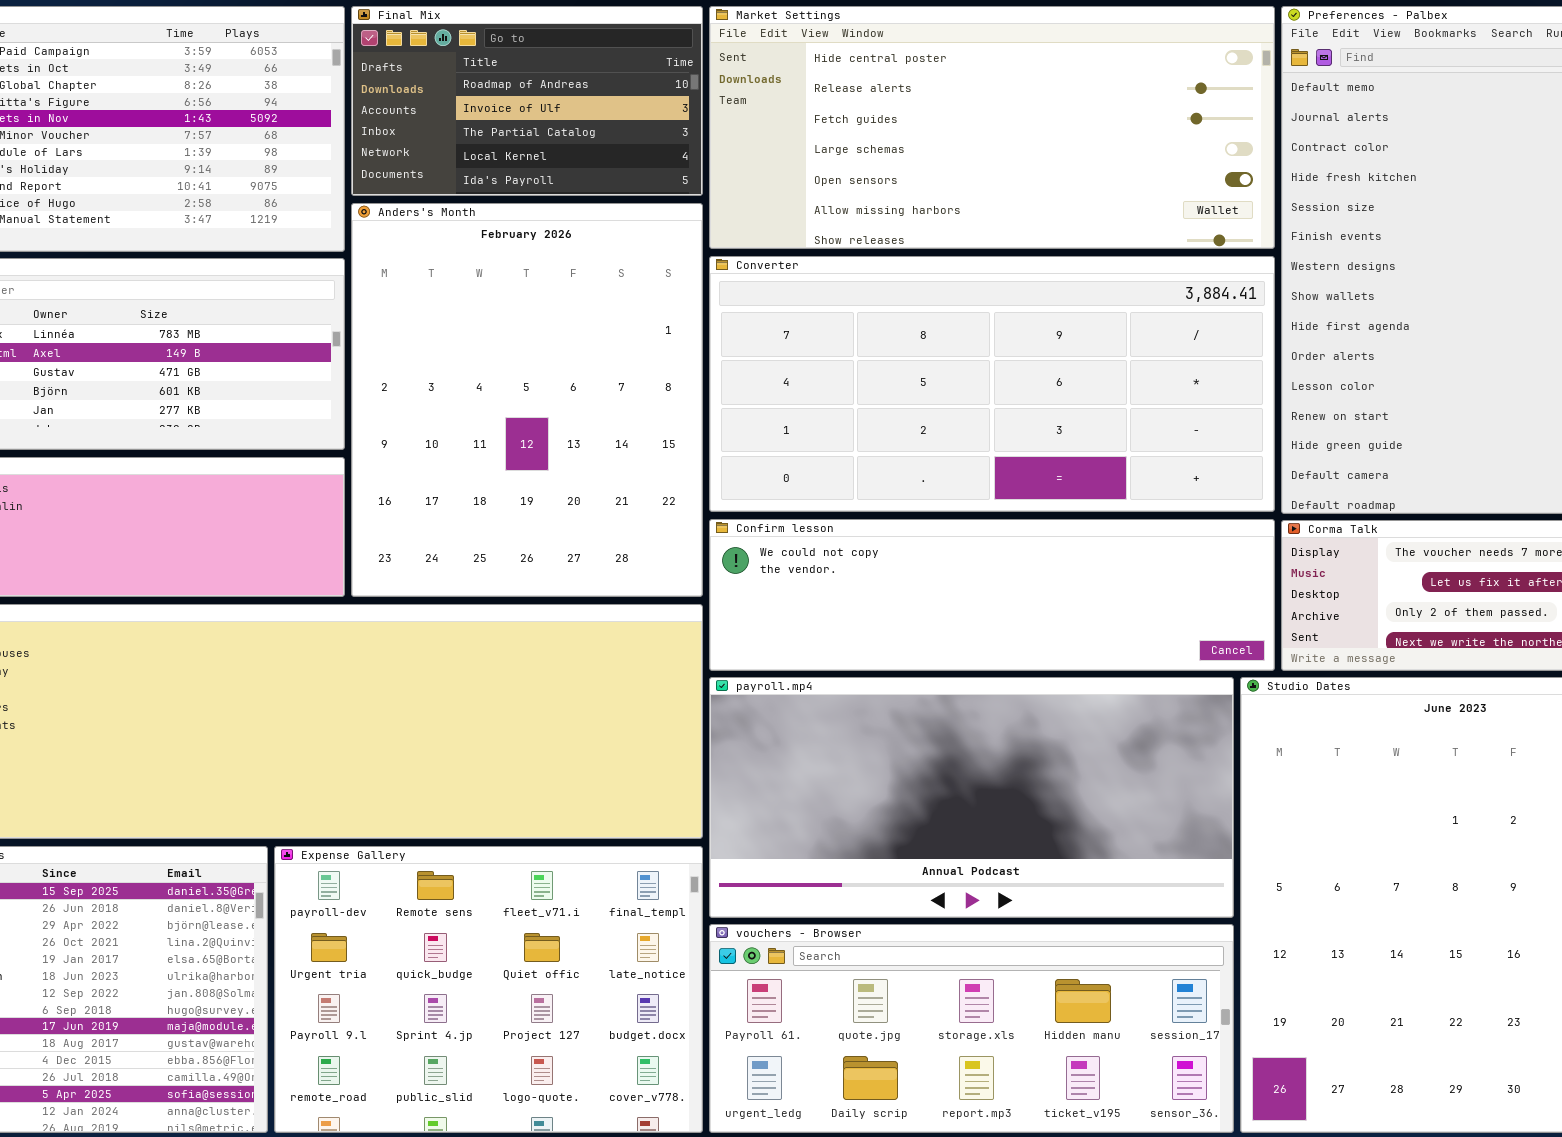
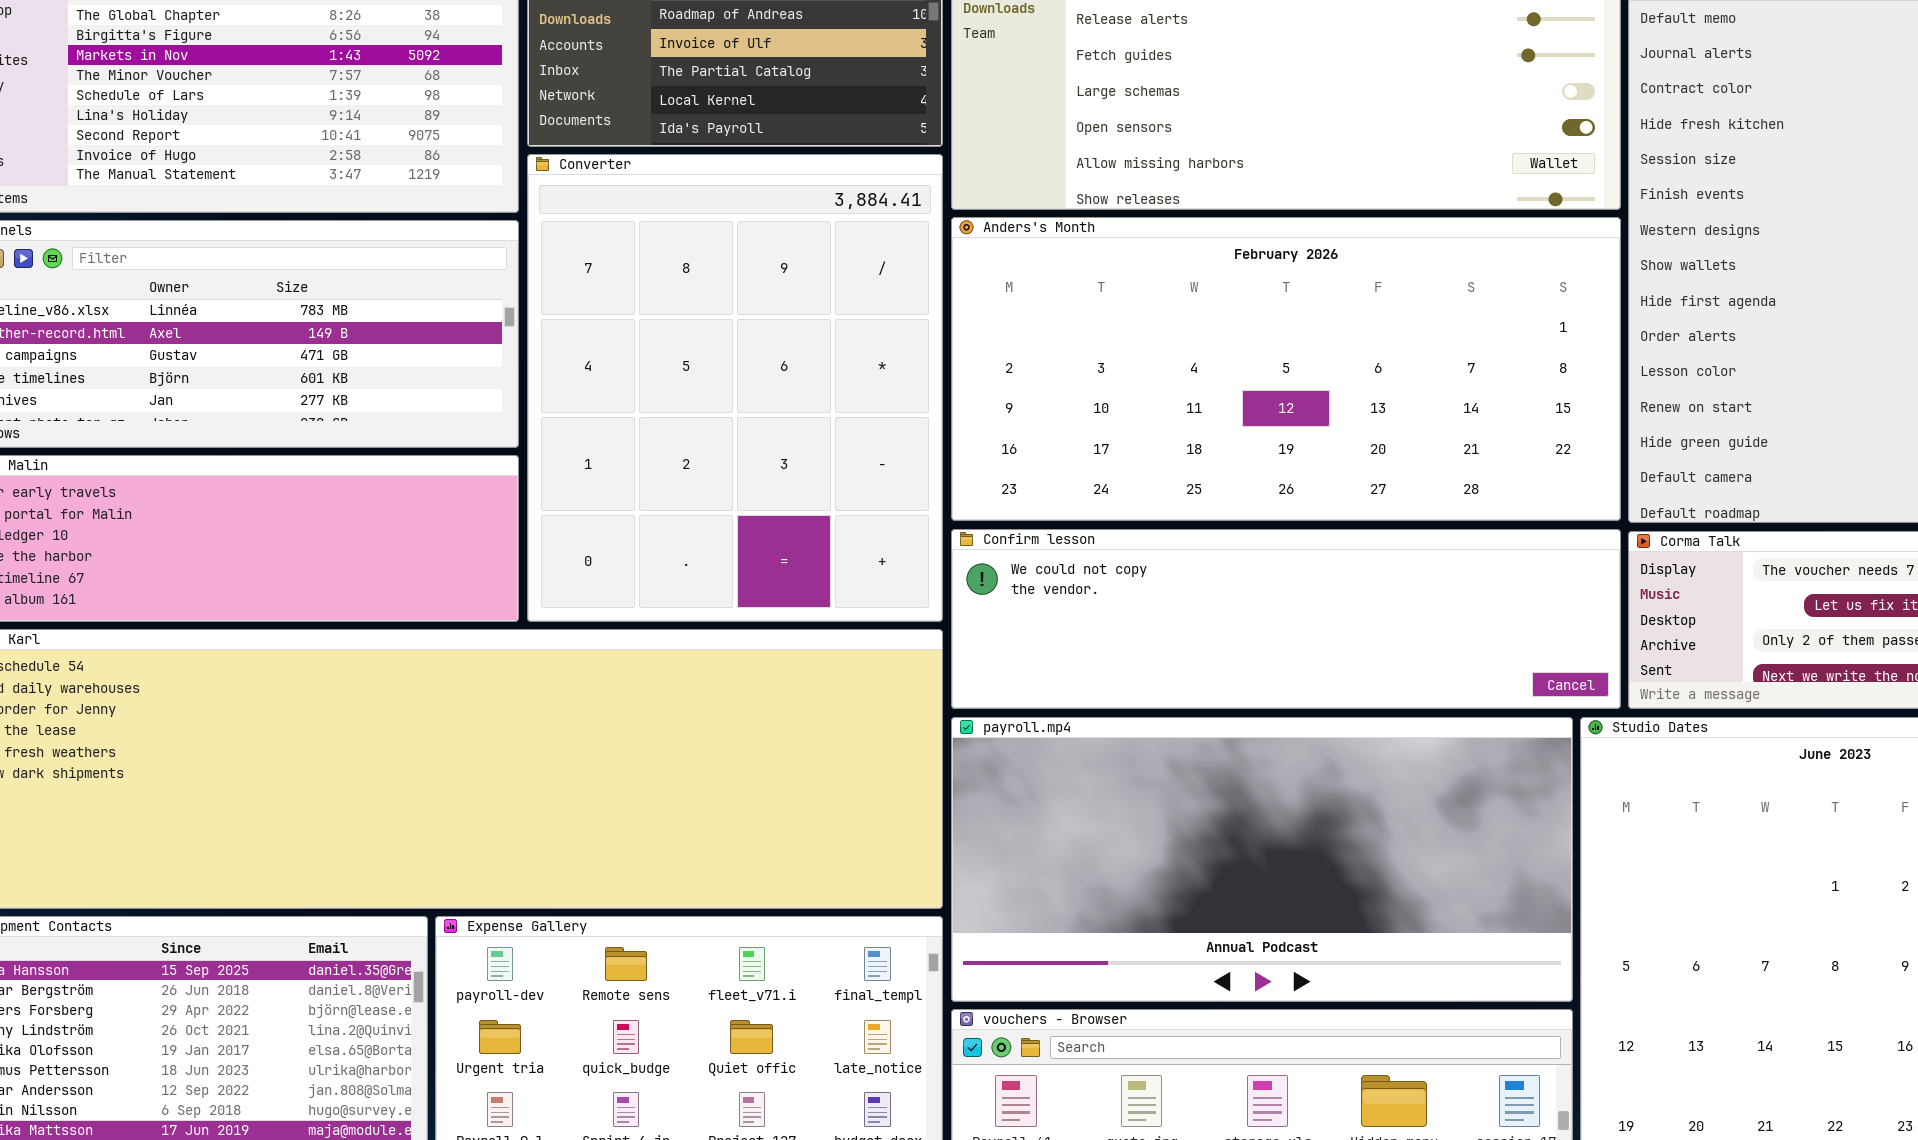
Anders's Month: [351,203,703,597] -> [951,217,1621,521], moved, resized
Converter: [709,256,1275,512] -> [527,154,943,622], moved, resized

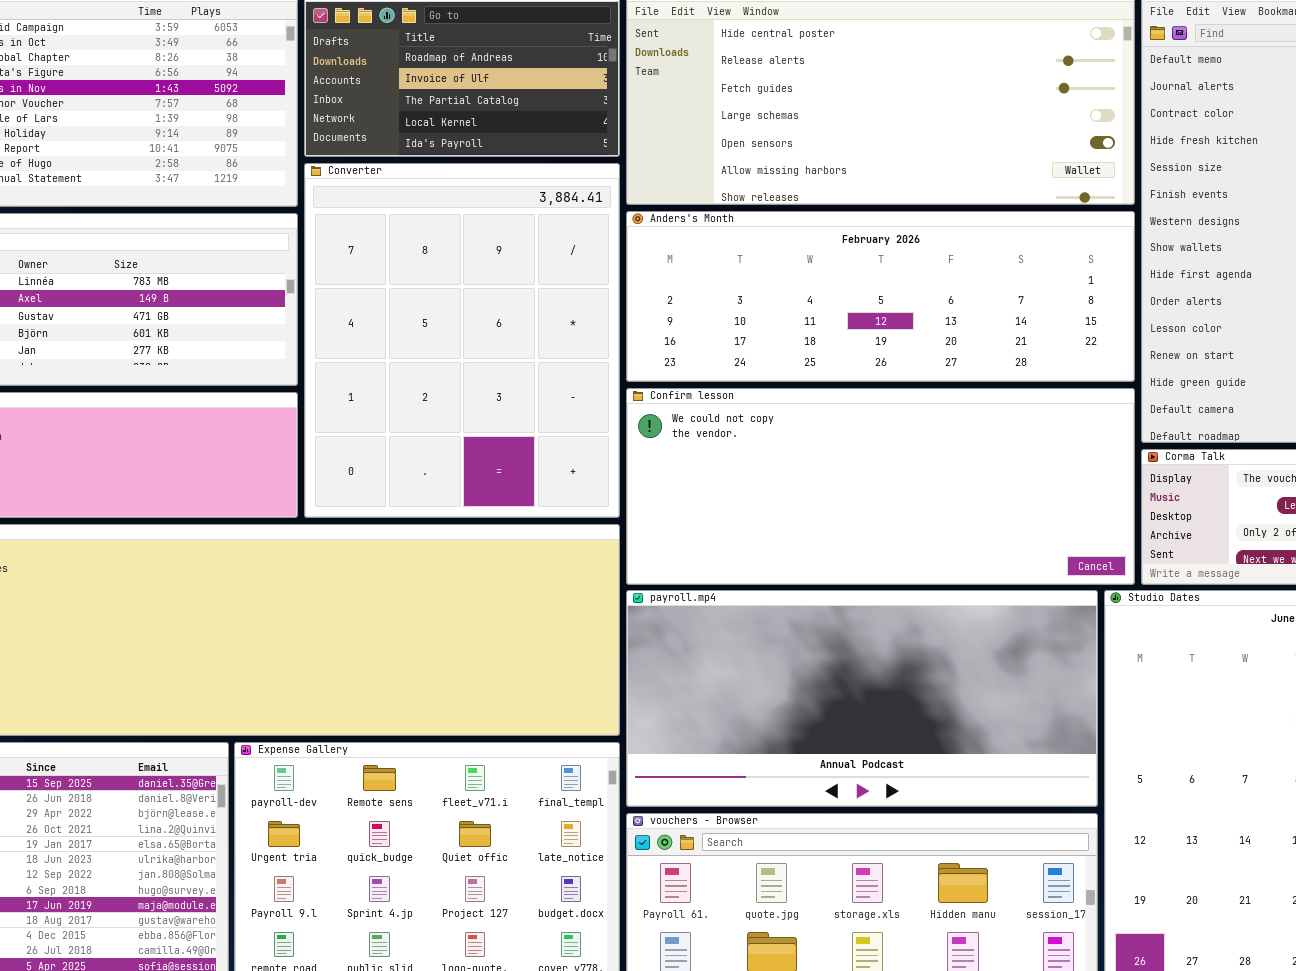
Anders's Month: [951,217,1621,521] -> [626,211,1135,382], resized
Confirm lesson: [951,529,1621,709] -> [626,388,1135,585], resized

